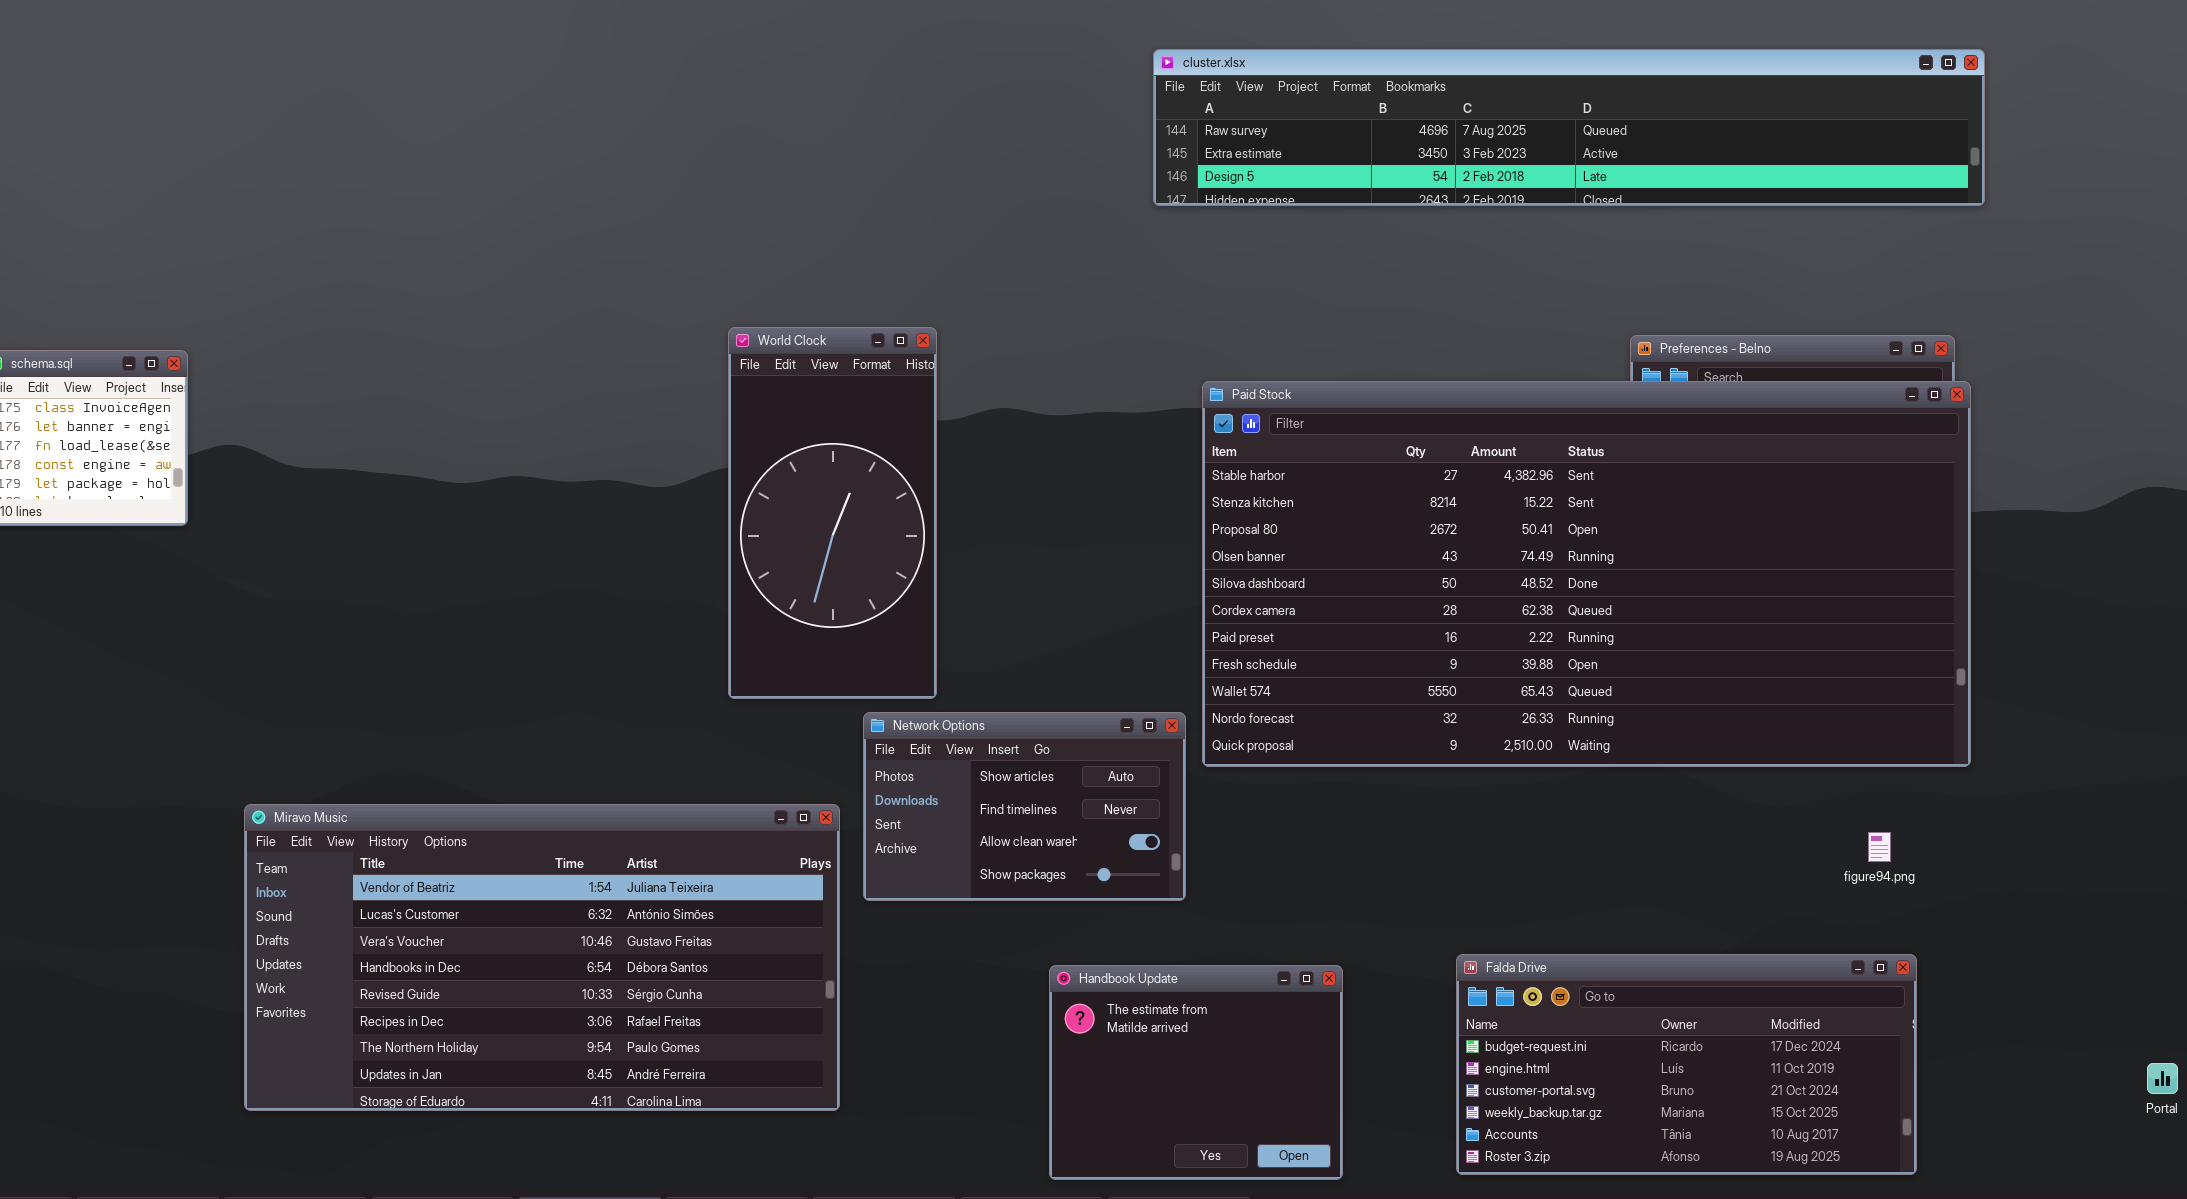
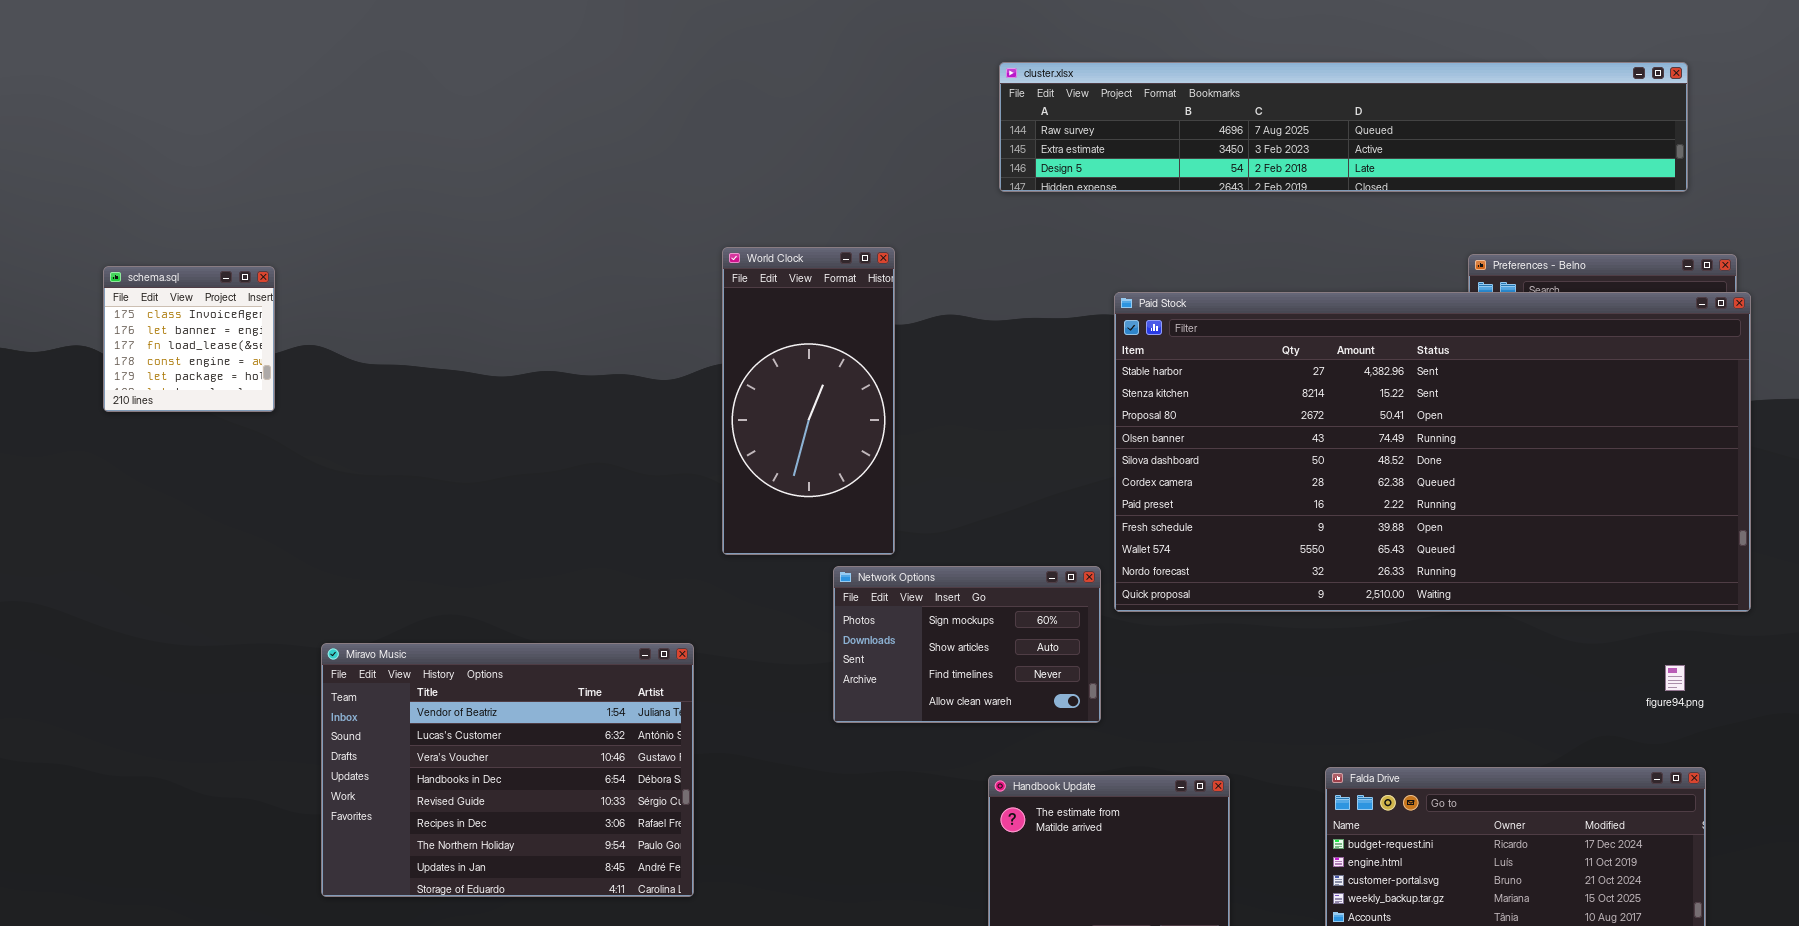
cluster.xlsx: [1153,49,1985,206] -> [999,62,1688,192], moved
Network Options: [863,712,1186,901] -> [833,566,1101,723], scrolled up 1 row
Miravo Music: [244,804,840,1111] -> [321,643,694,897], resized

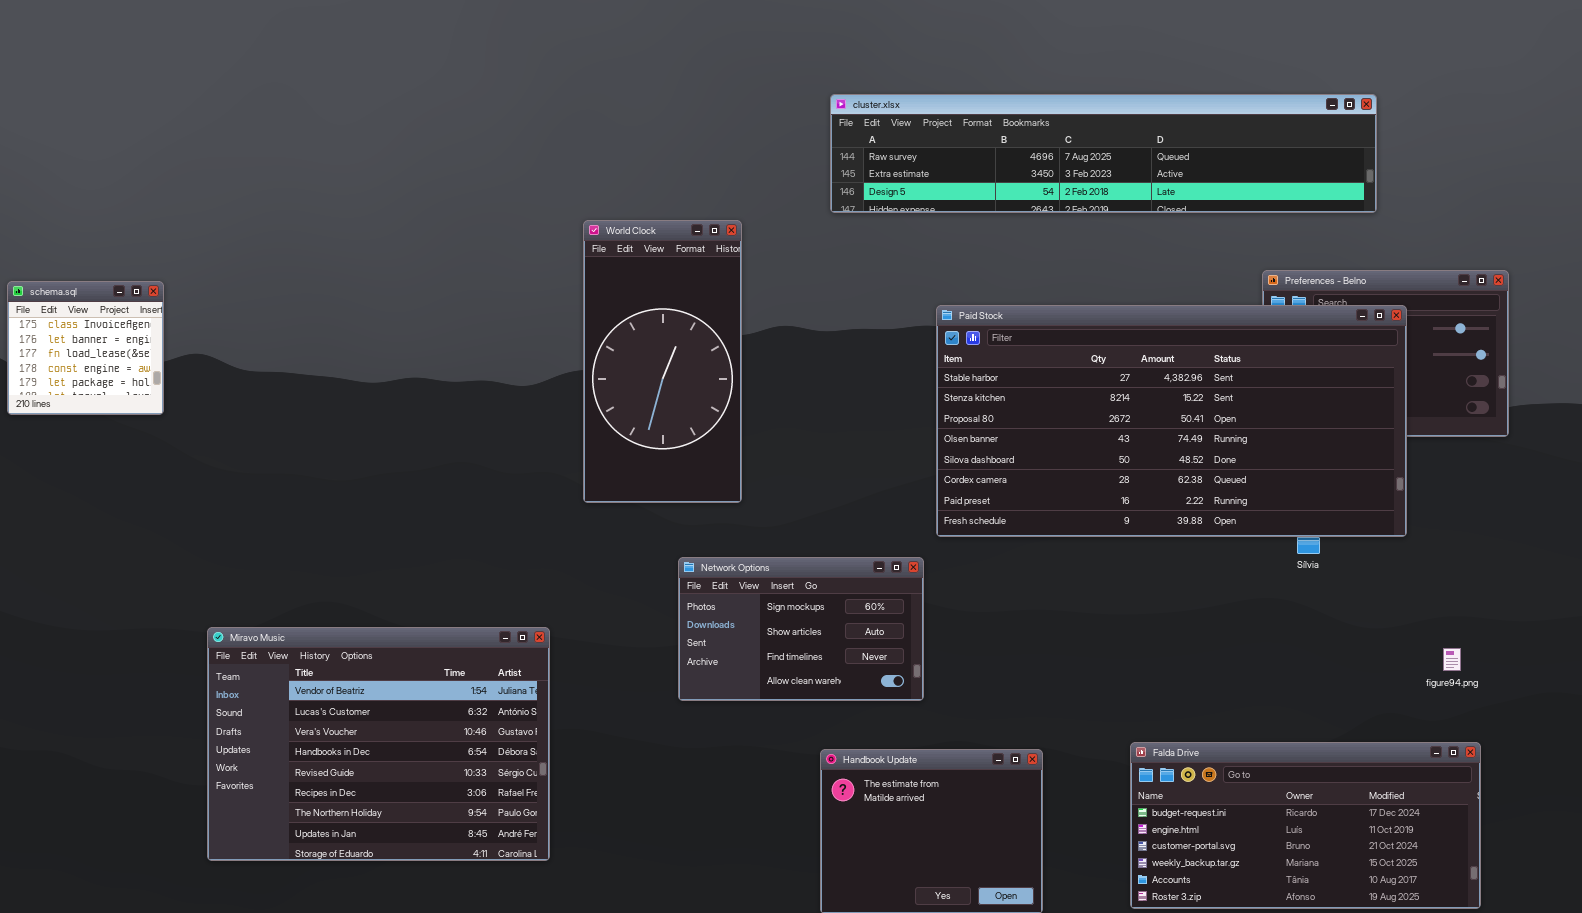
cluster.xlsx: [999,62,1688,192] -> [830,94,1377,213], resized
World Clock: [722,247,895,555] -> [583,220,742,503], moved
Paid Stock: [1114,292,1751,612] -> [936,305,1407,537], resized

